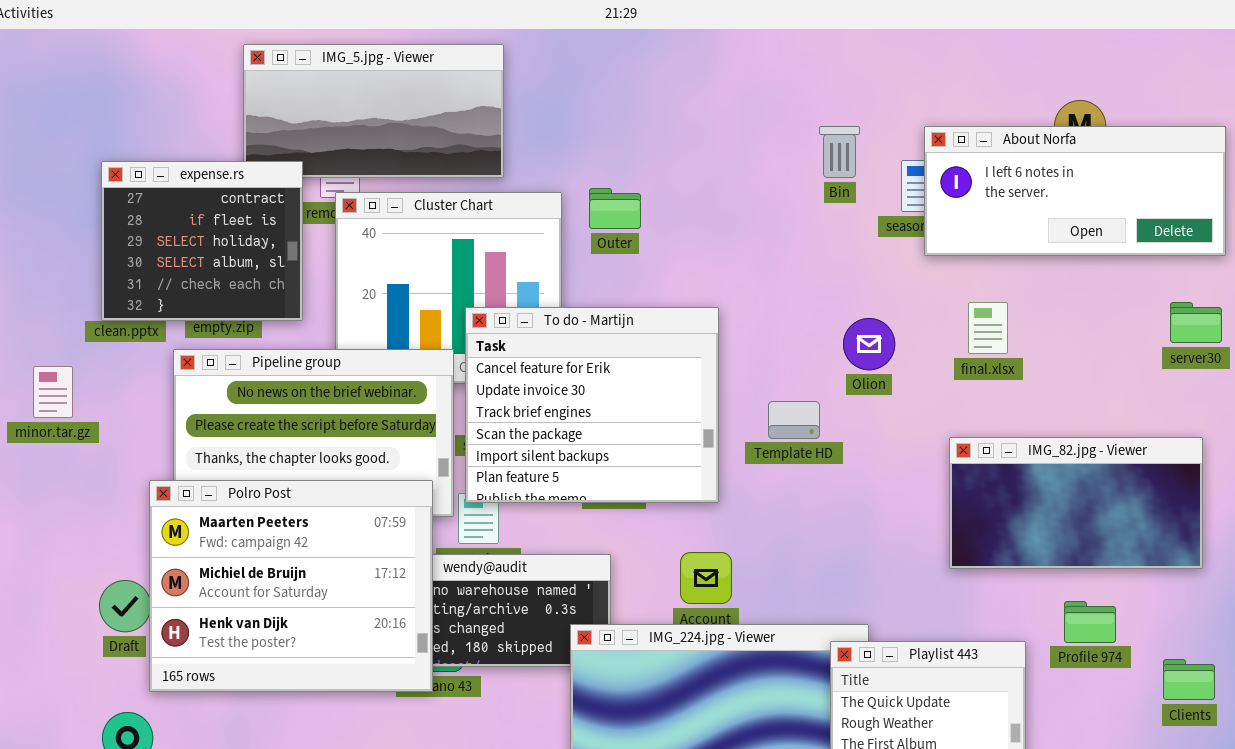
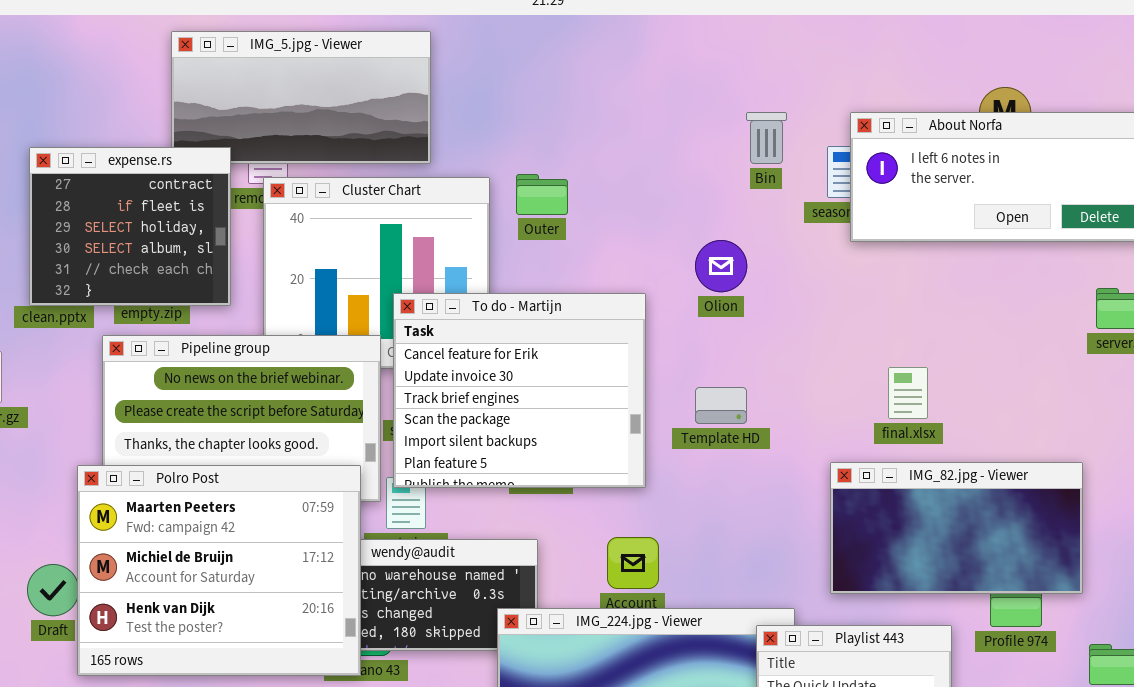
final.xlsx: [968,302,1008,354] -> [888,367,928,419], moved
Olion: [843,318,895,370] -> [695,240,747,292], moved
IMG_82.jpg - Viewer: [949,437,1203,569] -> [830,462,1083,594], moved

